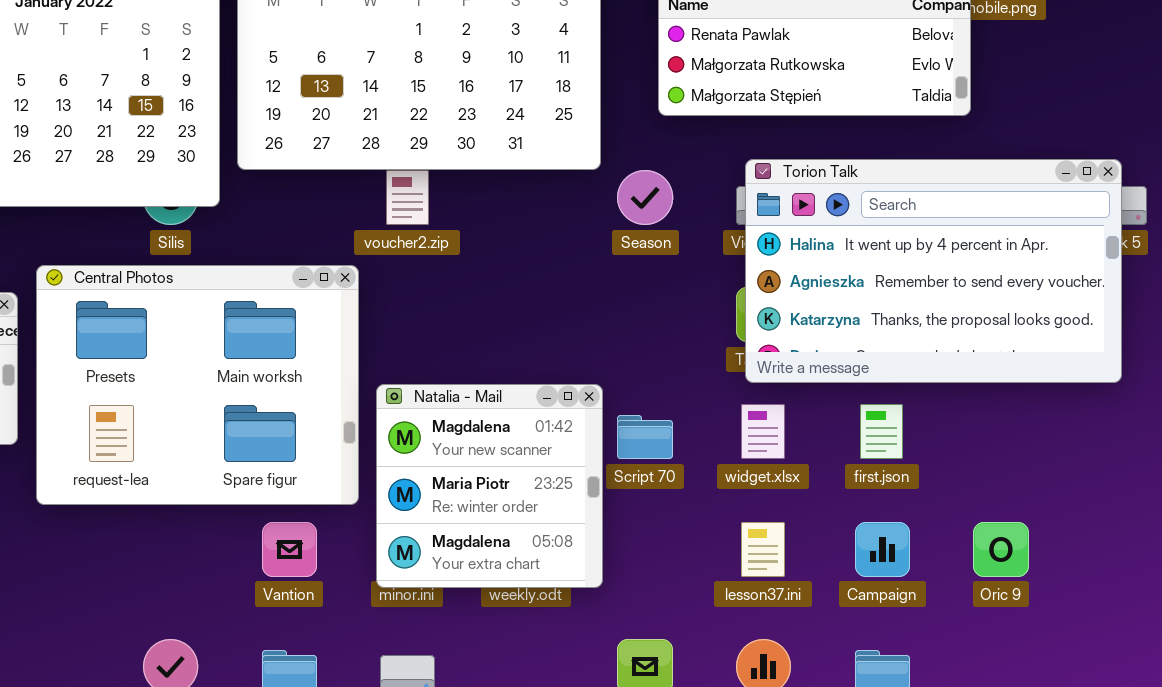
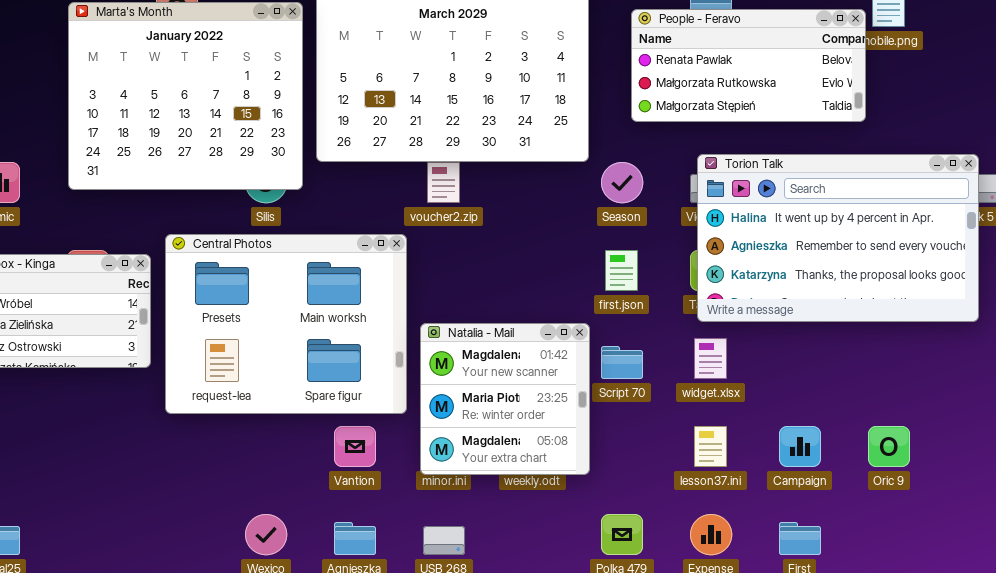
first.json: [860,404,903,459] -> [605,250,638,291], moved

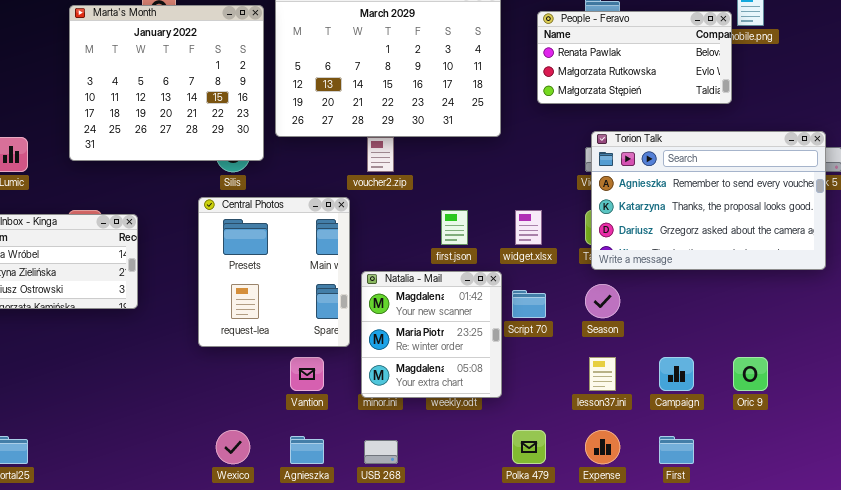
Torion Talk: [697,154,979,322] -> [591,131,826,270], scrolled down 1 row
Season: [601,162,643,203] -> [585,284,620,318], moved
Central Photos: [165,234,407,414] -> [198,197,350,347], resized
first.json: [605,250,638,291] -> [441,210,468,245], moved
widget.xlsx: [694,338,727,379] -> [515,210,542,245], moved

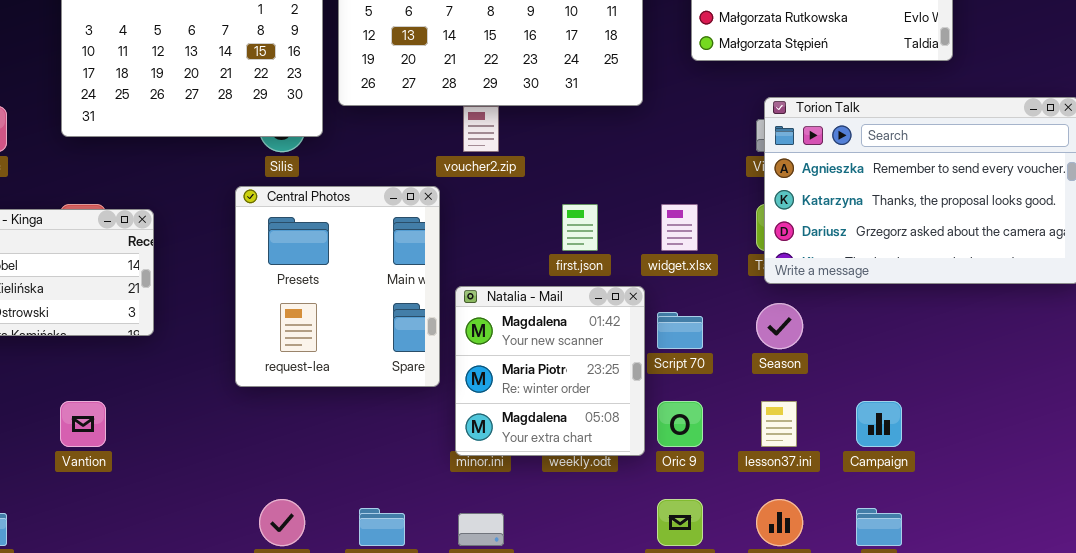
Vantion: [290,357,324,391] -> [60,401,106,447], moved
Oric 9: [733,357,768,391] -> [657,401,703,447], moved

